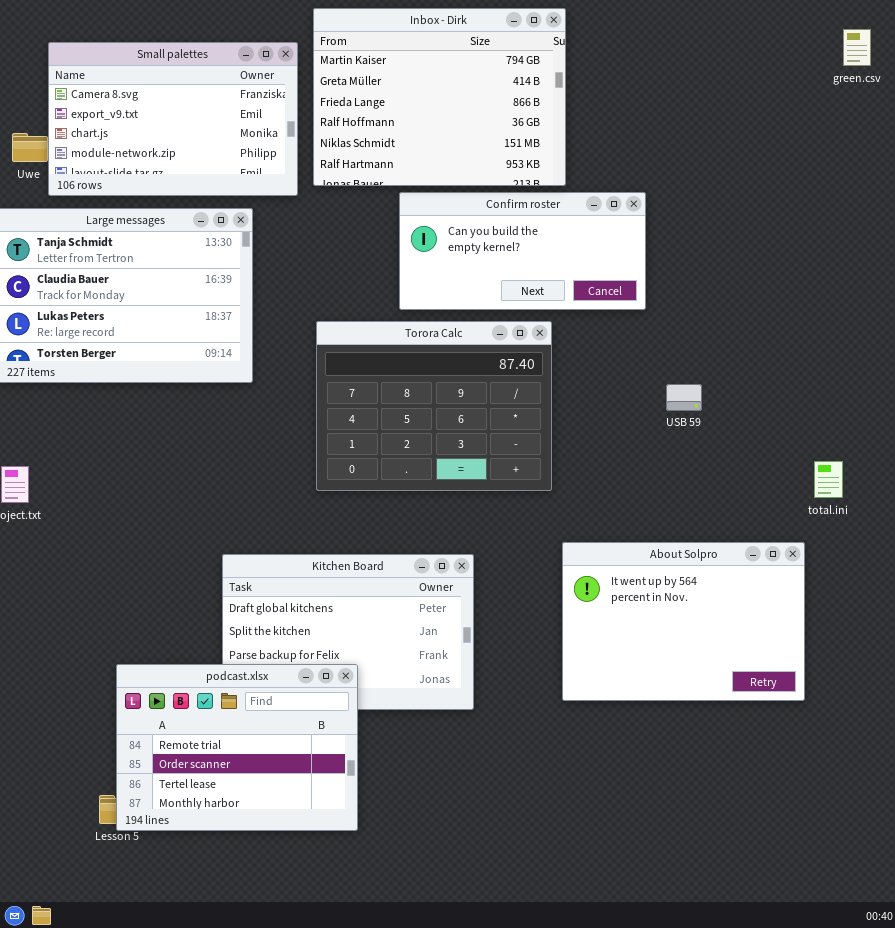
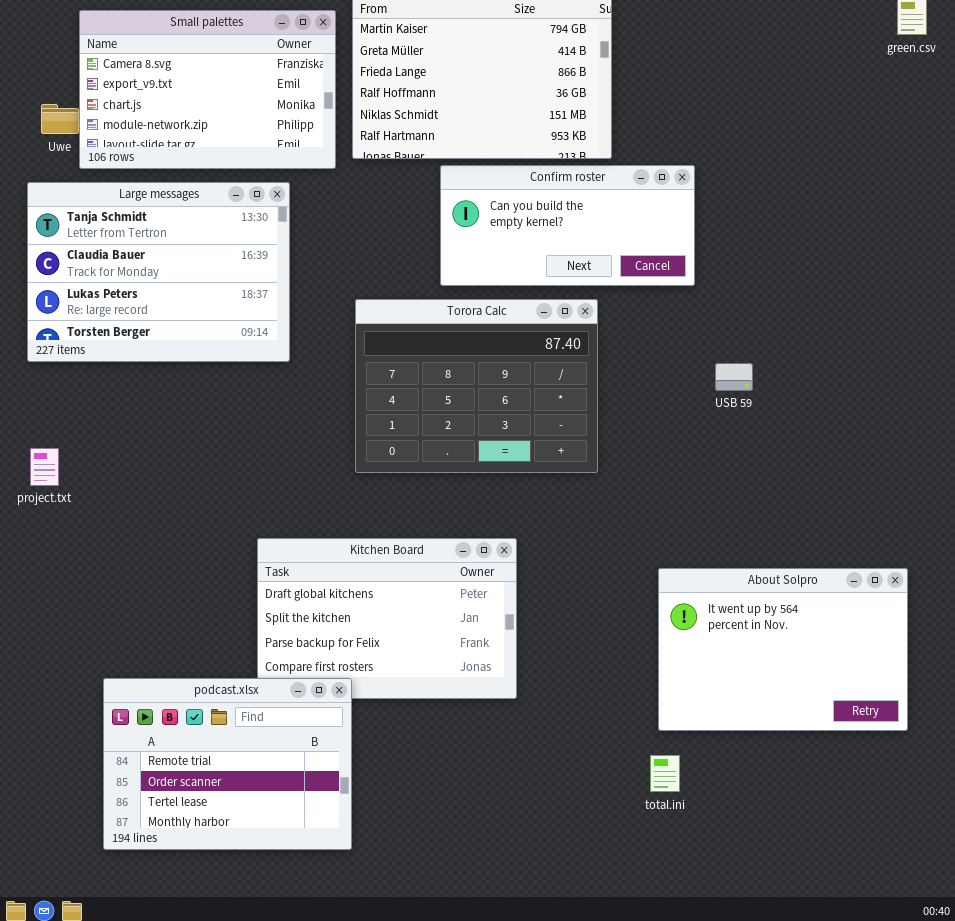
total.ini: [814,461,843,498] -> [650,755,680,792], moved
About Solpro: [562,542,805,701] -> [658,568,908,731], moved
podcast.xlsx: [116,664,358,831] -> [103,678,352,850], moved

